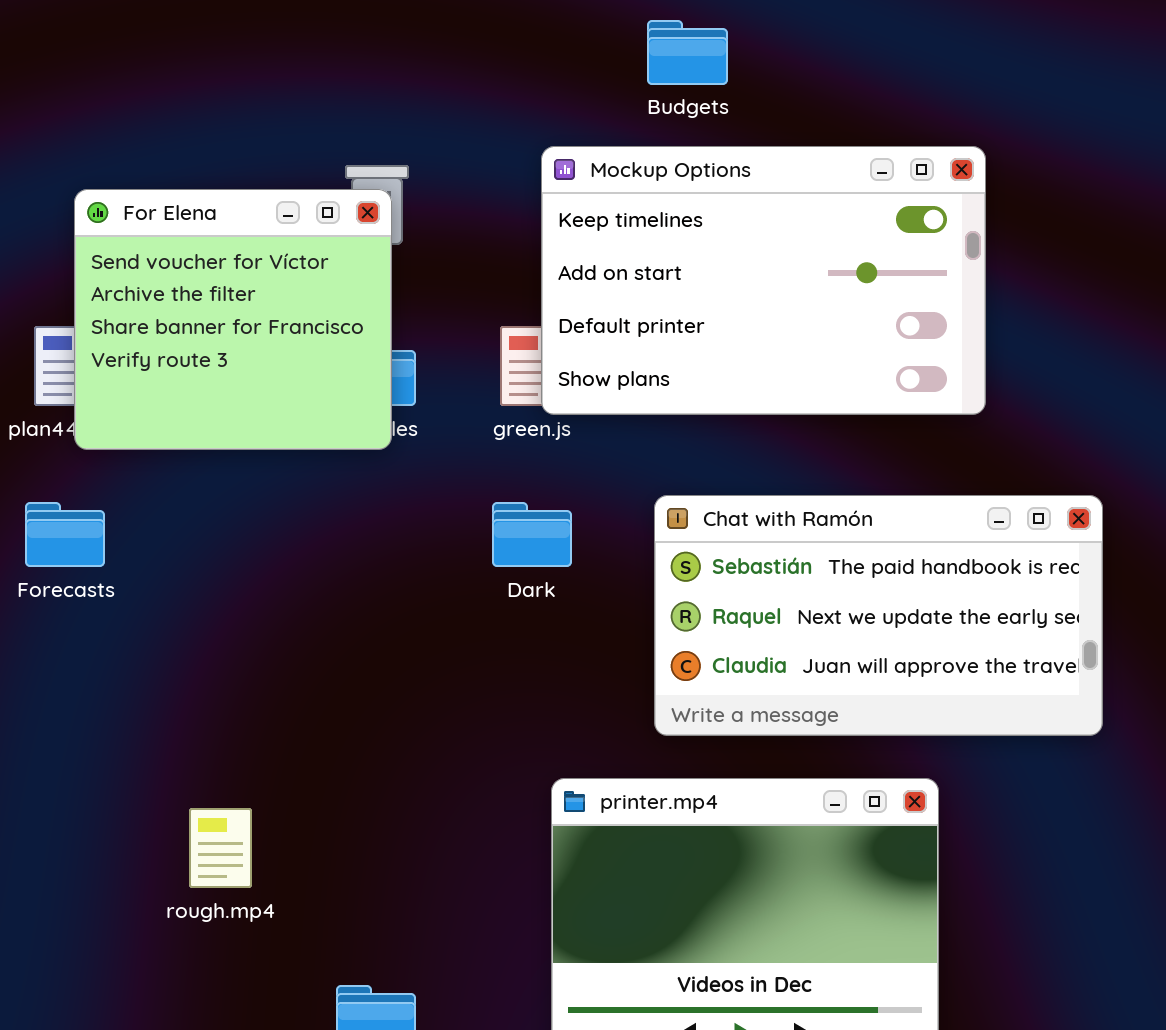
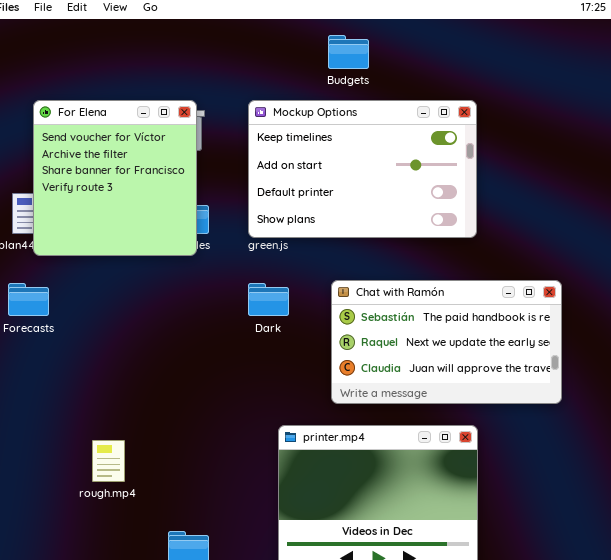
Mockup Options: [541,146,986,415] -> [248,100,477,238], moved
For Elena: [74,189,392,450] -> [33,100,197,256], resized

